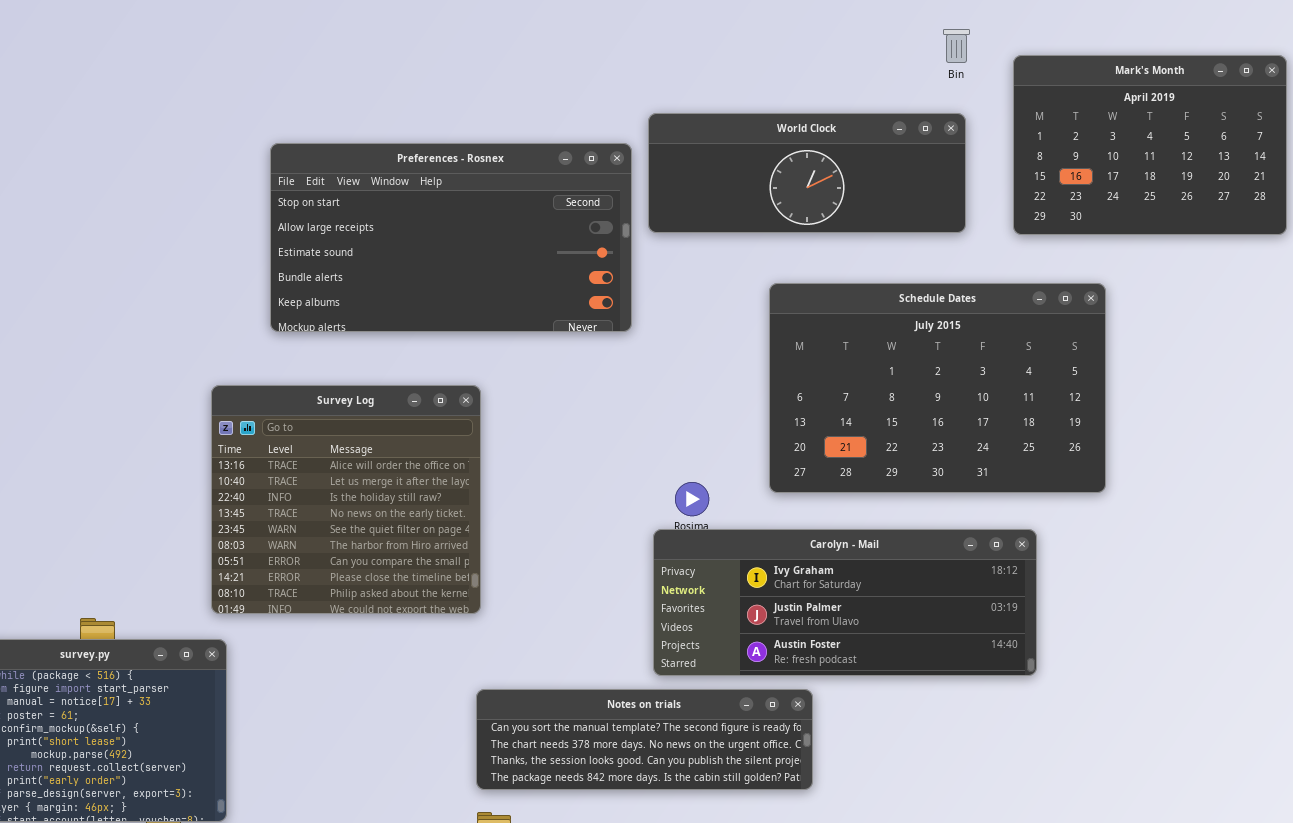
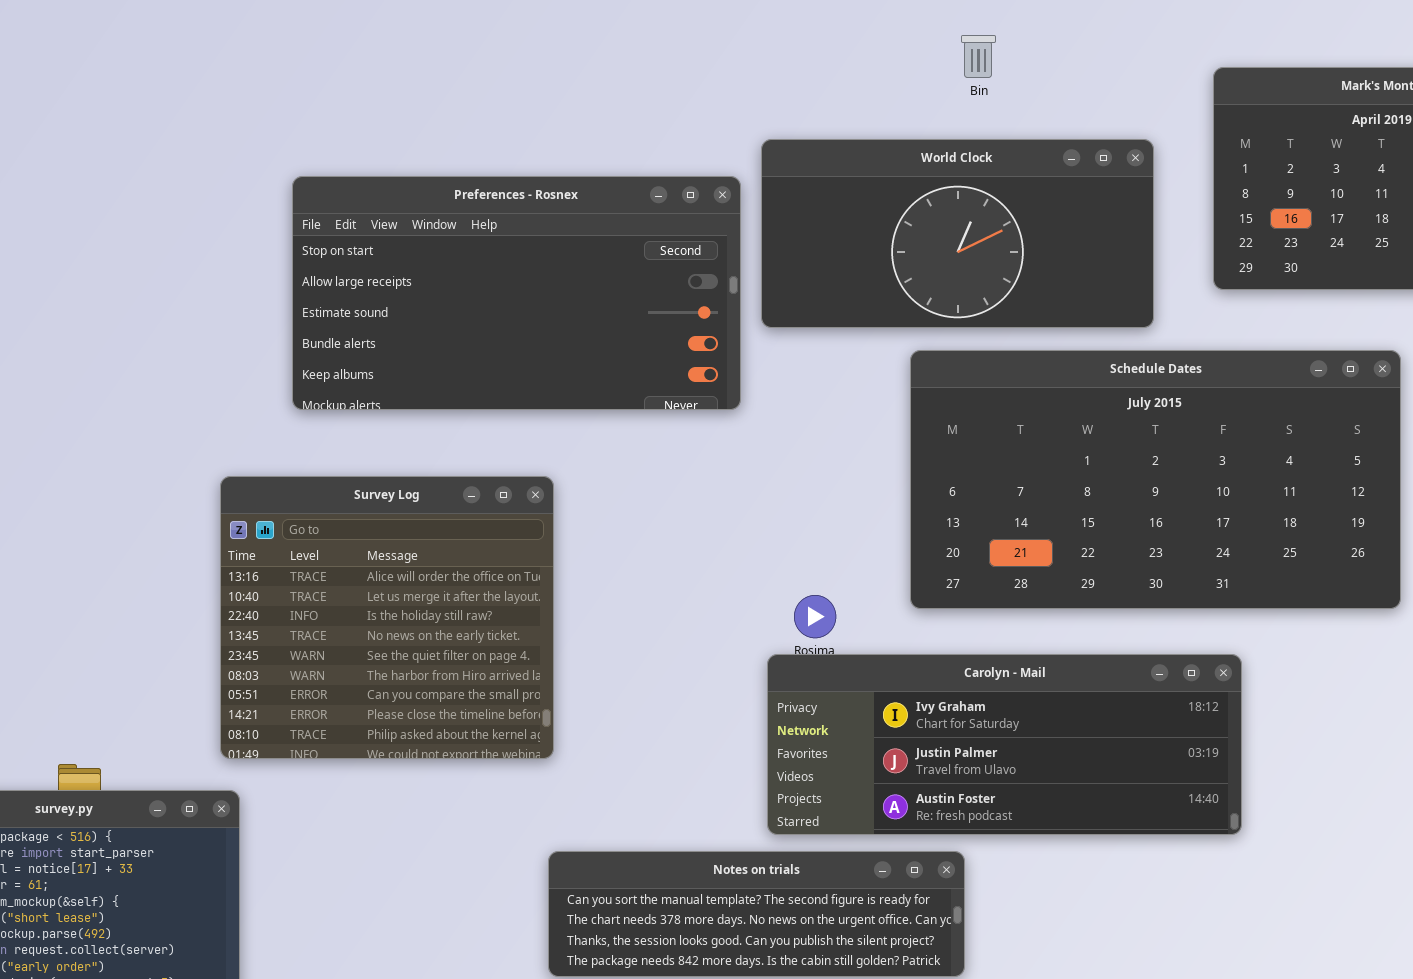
Bin: [943,29,970,63] -> [961,35,996,78], moved
World Clock: [648,113,966,233] -> [761,139,1154,328], resized
Schedule Dates: [769,283,1106,493] -> [910,350,1401,609], resized

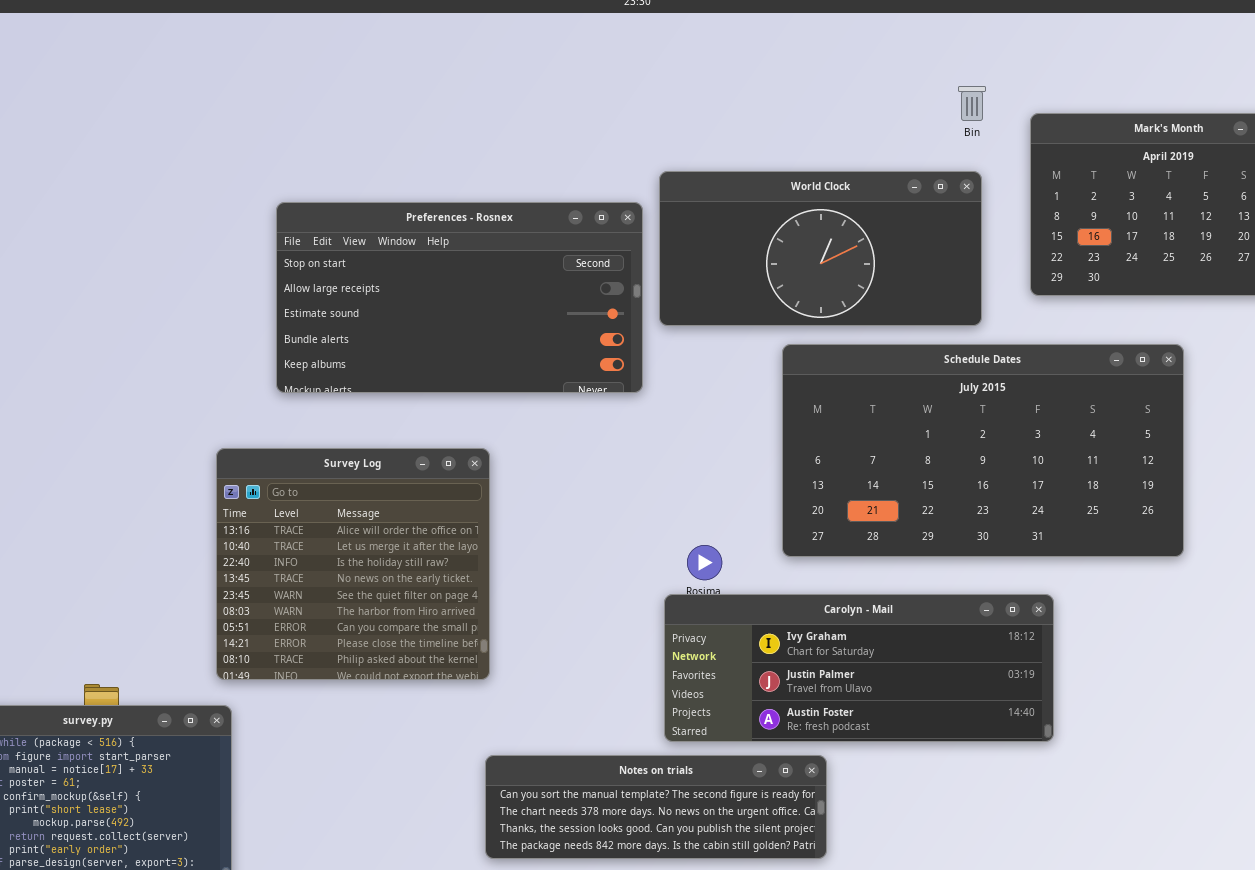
Bin: [961,35,996,78] -> [958,86,986,121], moved

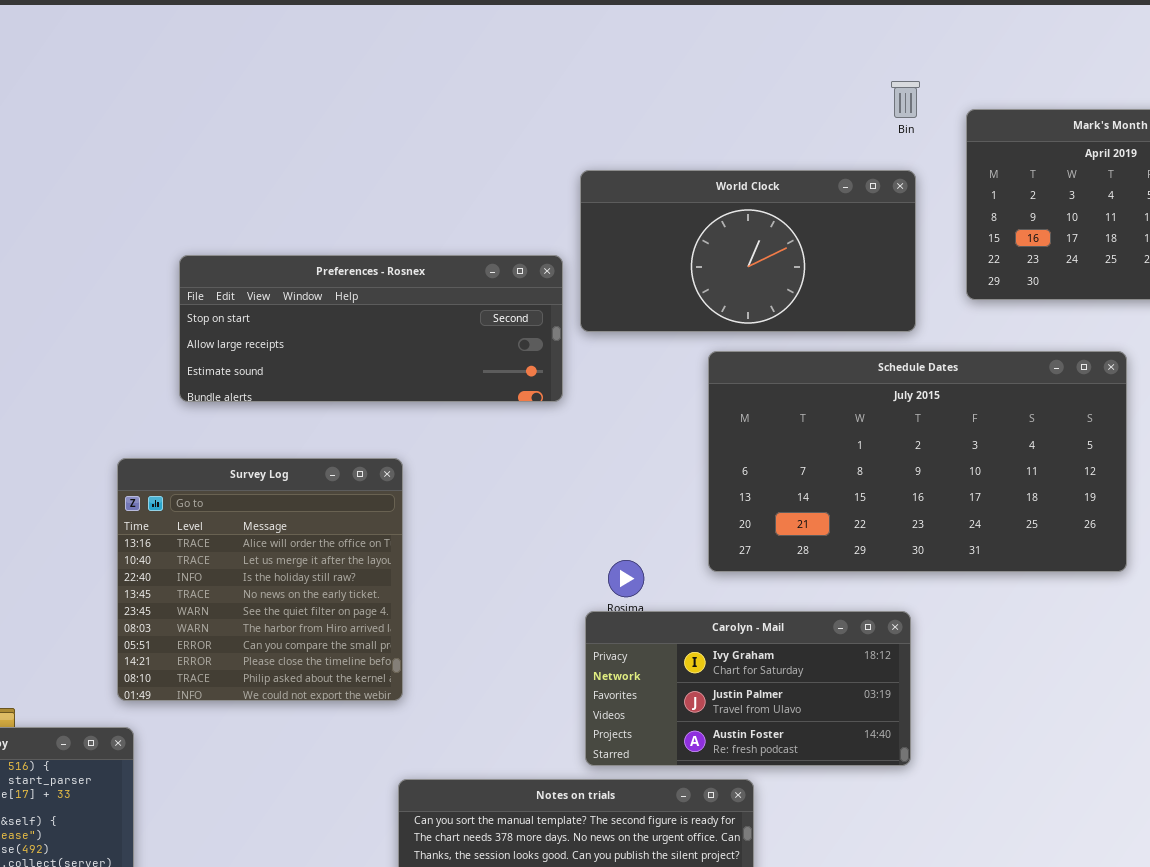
Preferences - Rosnex: [276,202,643,393] -> [179,255,563,402], resized
Carolyn - Mail: [664,594,1054,742] -> [585,611,911,766], resized

